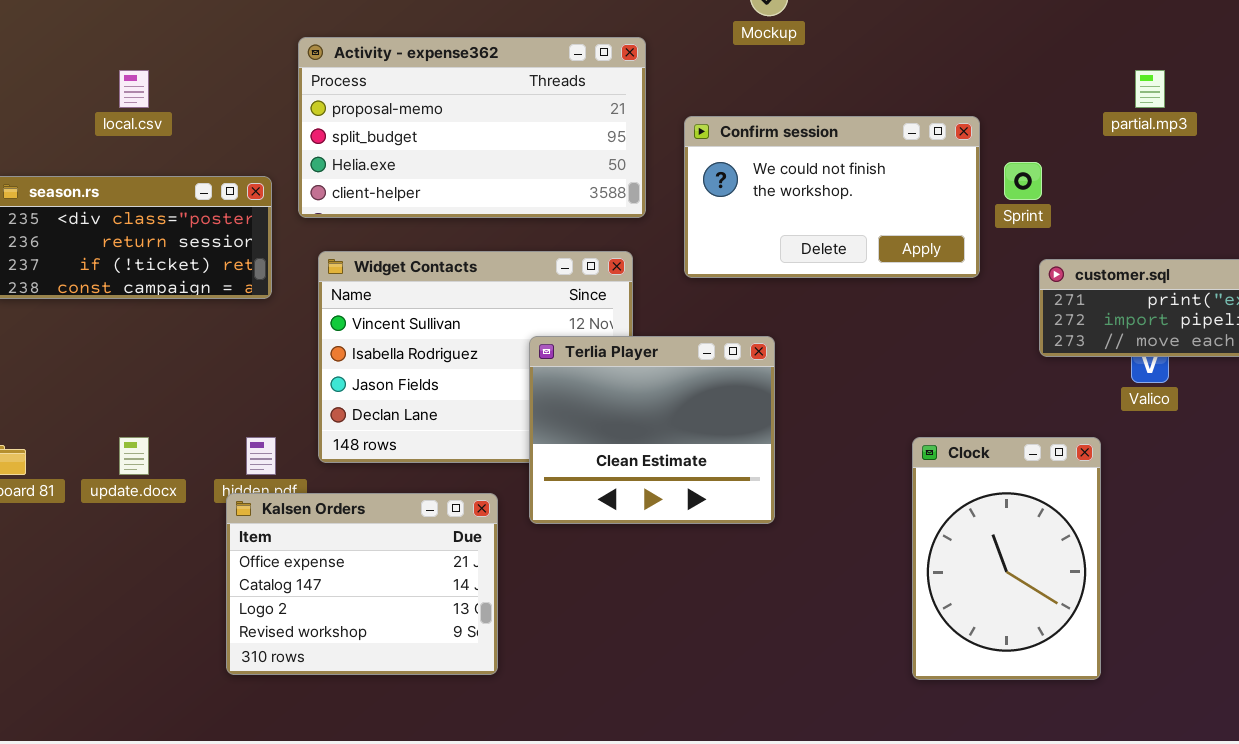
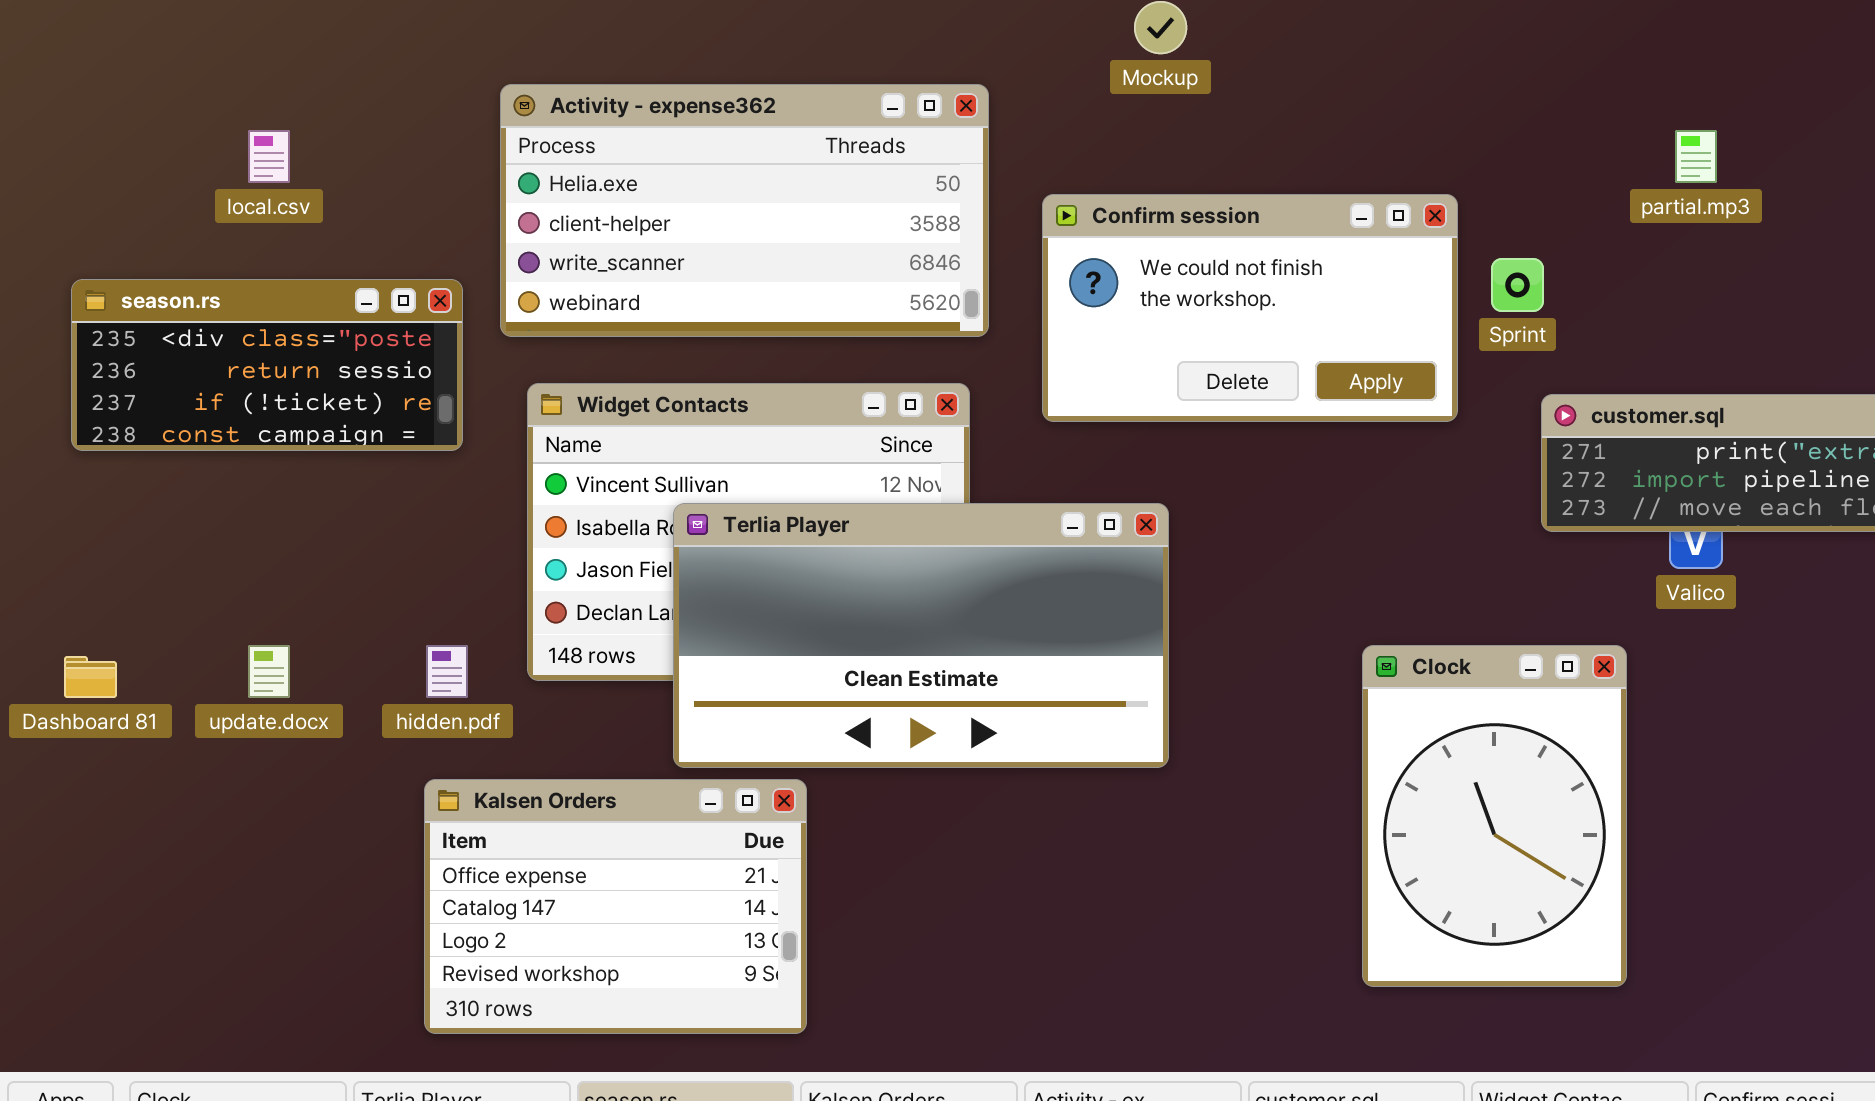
Activity - expense362: [298,37,646,218] -> [500,84,989,337], scrolled down 2 rows
Terlia Player: [529,336,775,524] -> [673,503,1169,768], resized
Kalsen Orders: [226,493,498,675] -> [424,779,807,1034], moved

